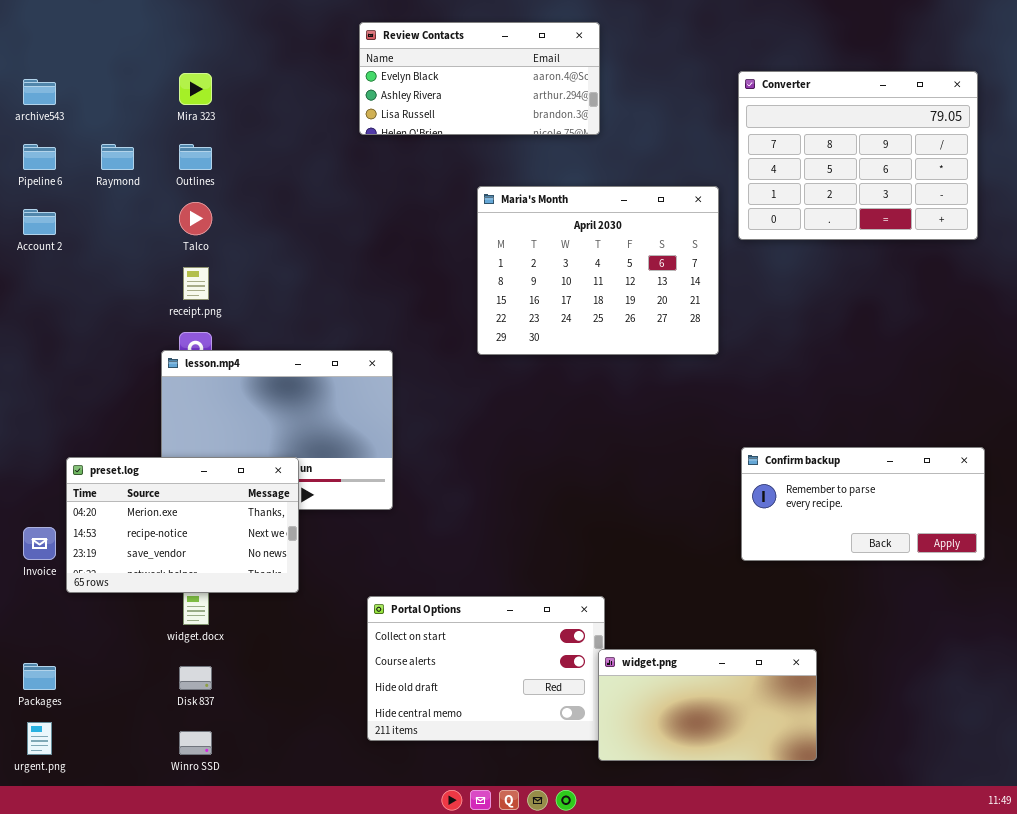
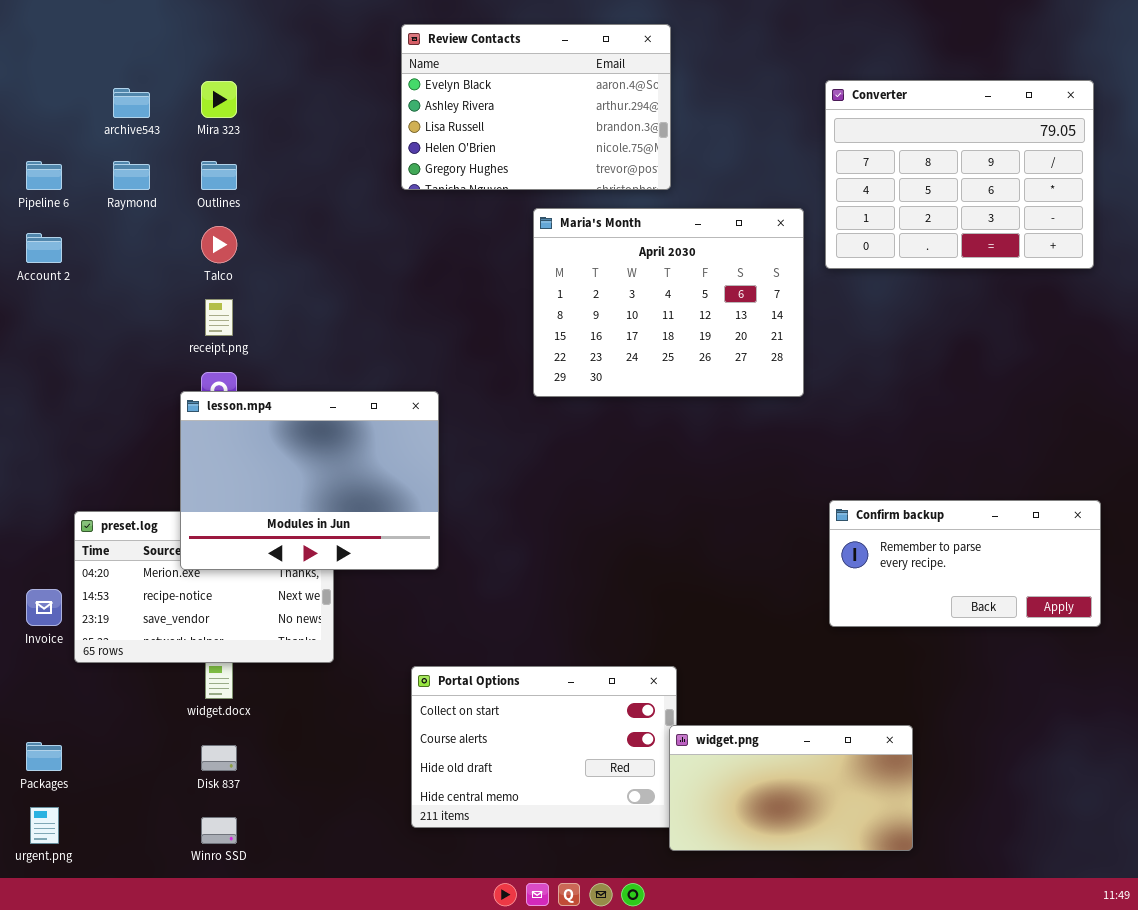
Review Contacts: [359,22,600,135] -> [401,24,671,190], resized
archive543: [23,79,56,105] -> [113,88,150,118], moved
lesson.mp4: [161,350,393,510] -> [180,391,439,570], raised

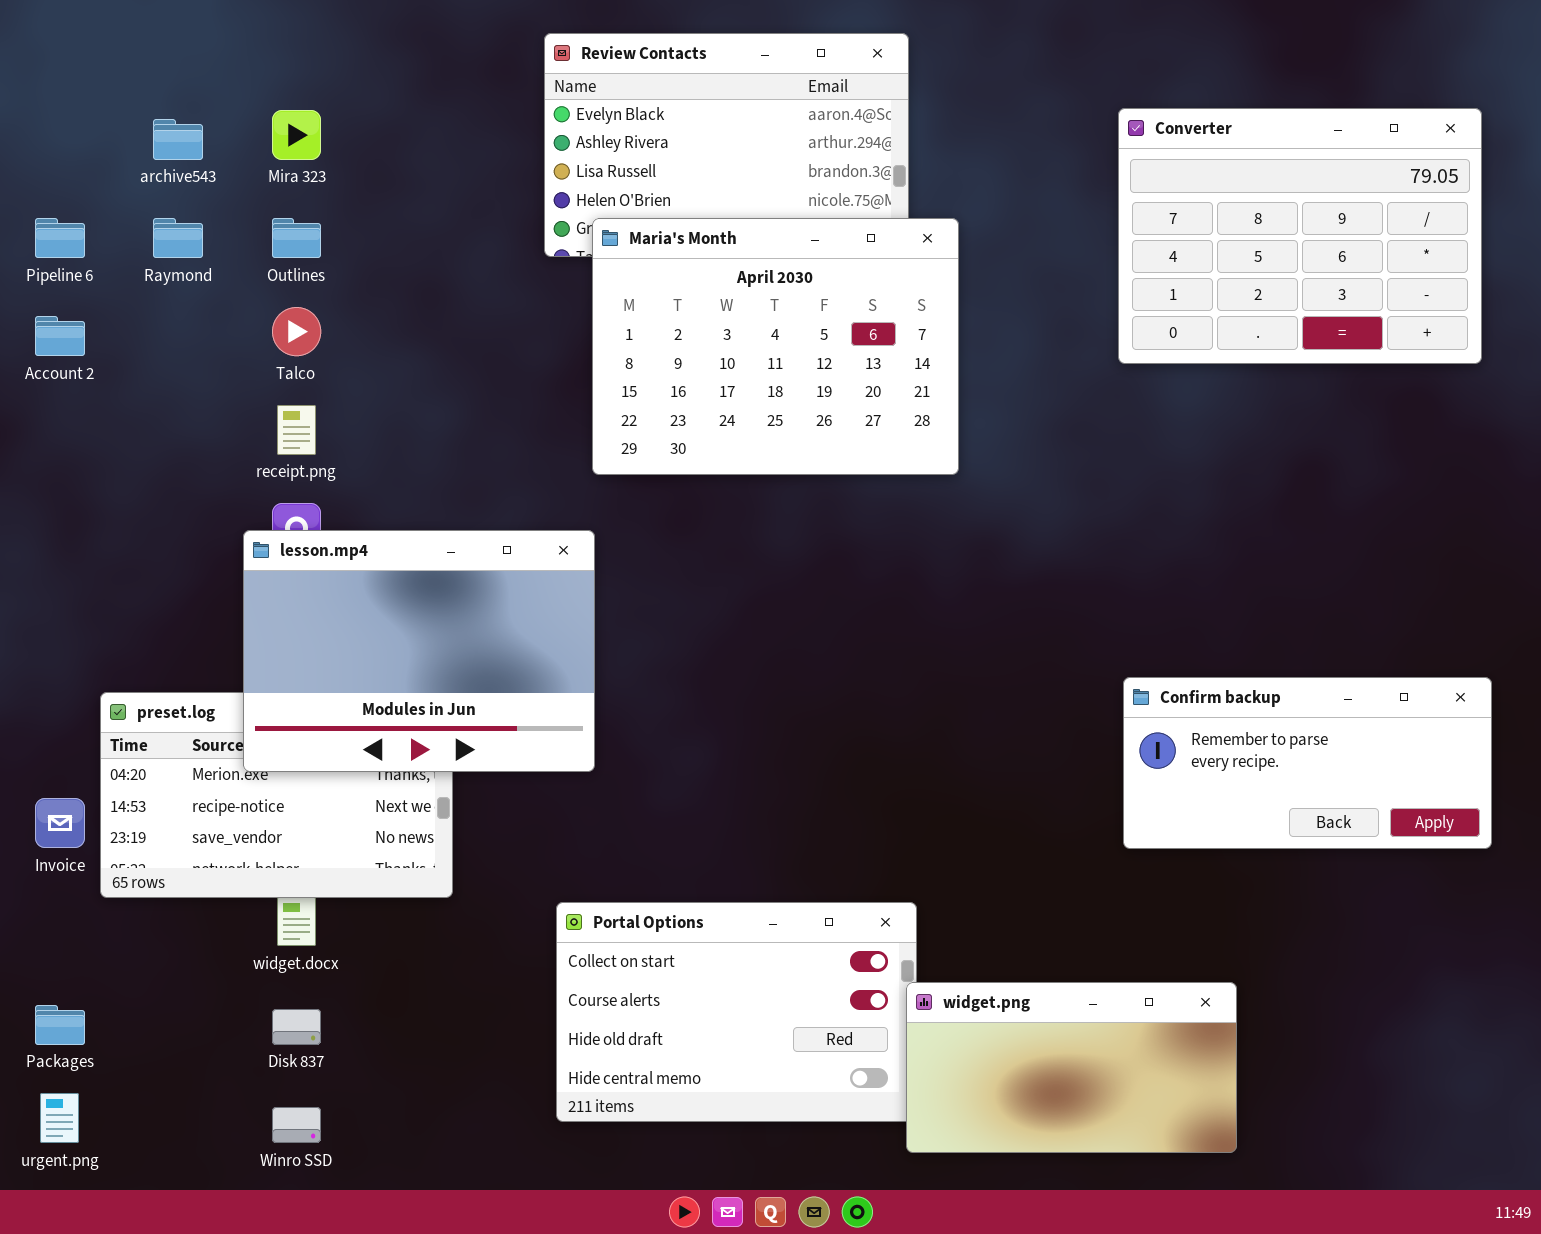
Maria's Month: [533,208,804,397] -> [592,218,959,475], moved

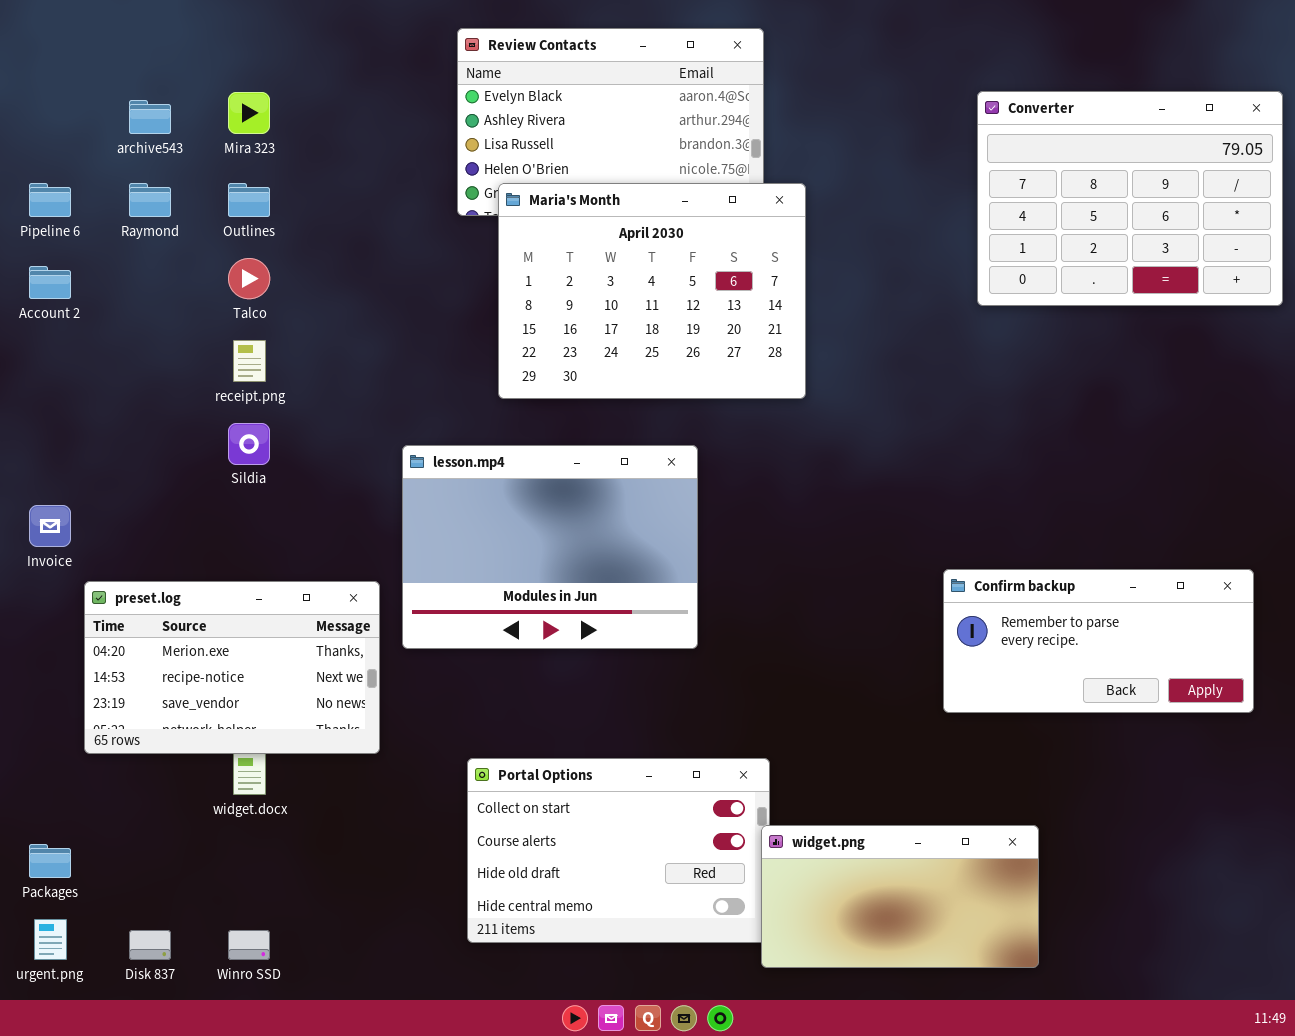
Converter: [1118,108,1482,364] -> [977,91,1283,306], moved
lesson.mp4: [243,530,595,772] -> [402,445,698,649], moved
Invoice: [35,798,85,848] -> [29,505,71,547], moved
Disk 837: [272,1009,321,1045] -> [129,930,171,960], moved

